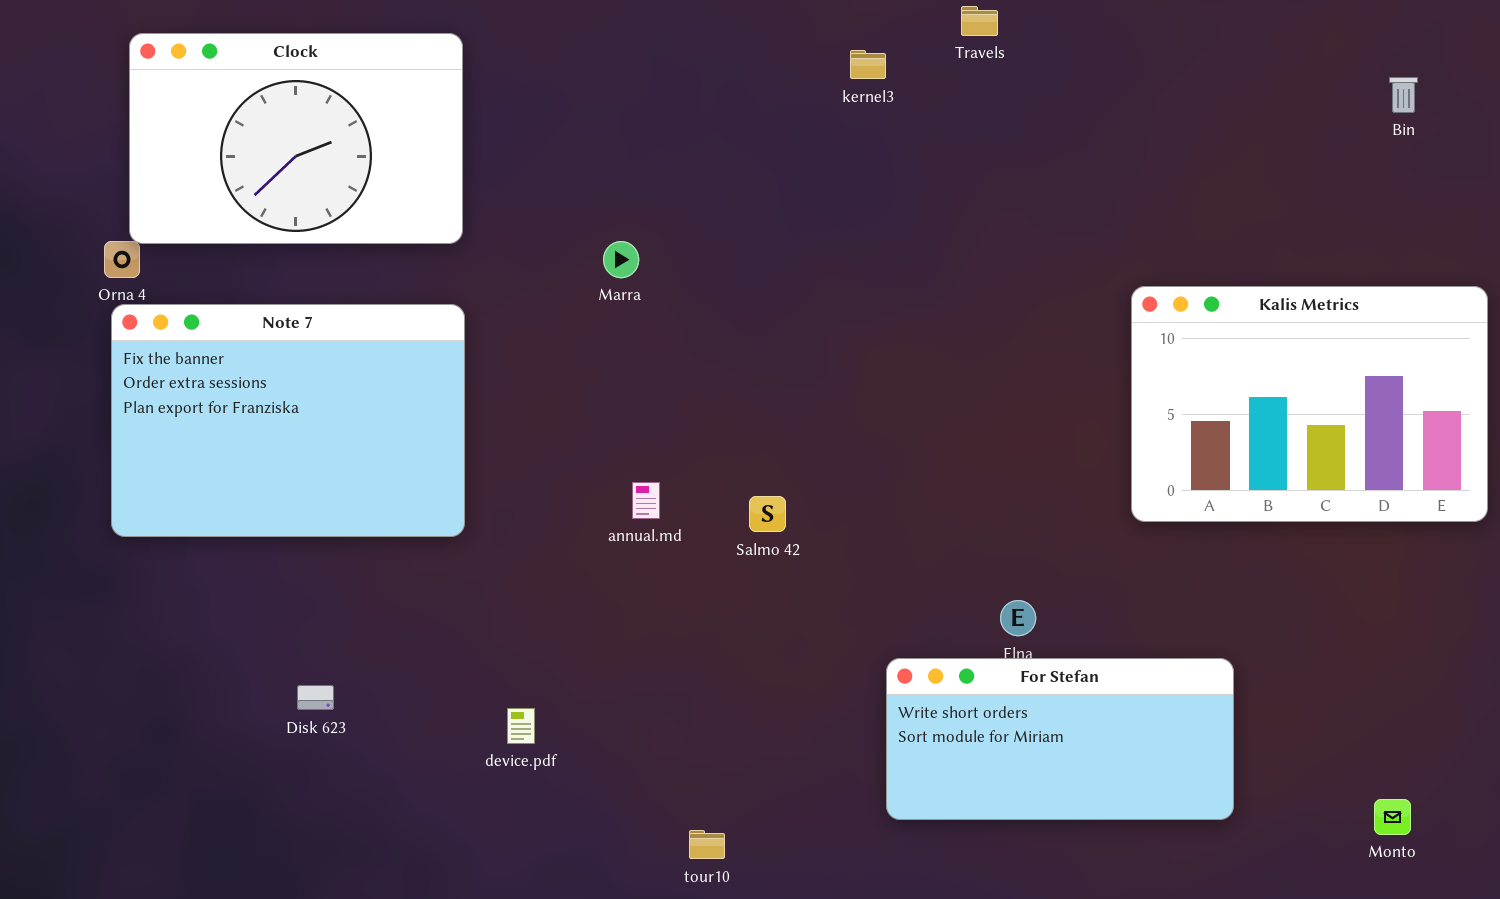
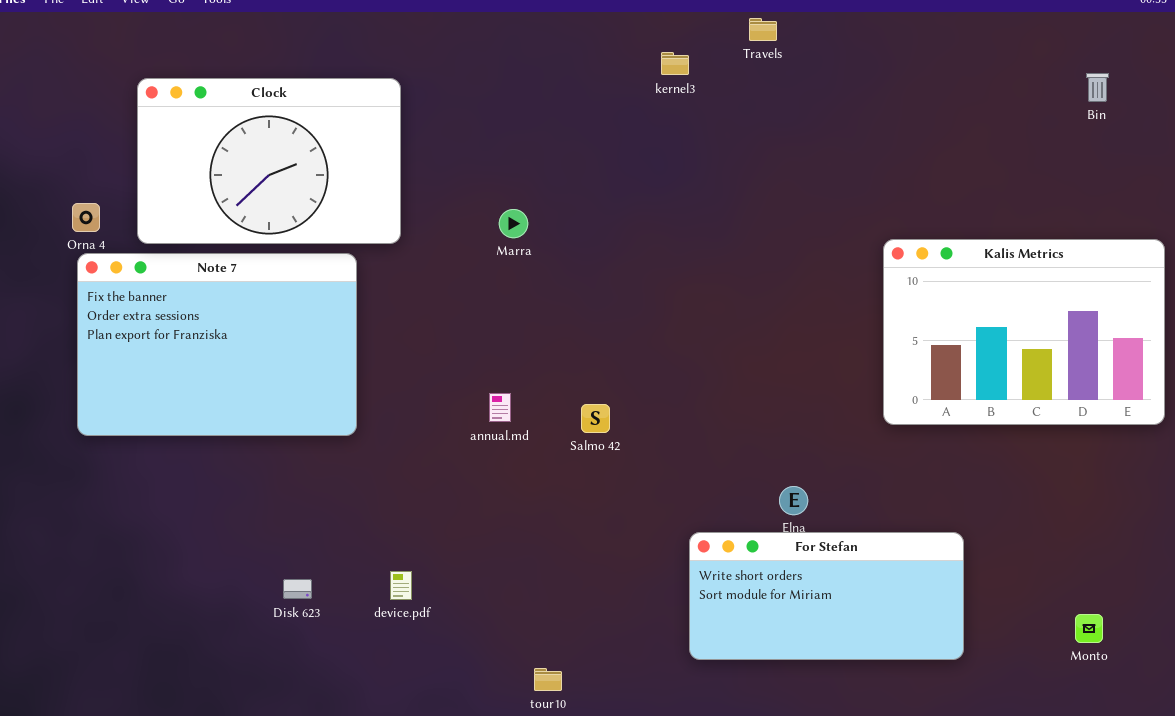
Clock: [129,33,463,244] -> [137,78,401,244], moved
Marra: [603,241,639,278] -> [499,209,528,238], moved
Disk 623: [297,685,334,710] -> [283,579,312,599], moved
Monto: [1374,799,1411,835] -> [1075,614,1103,643], moved

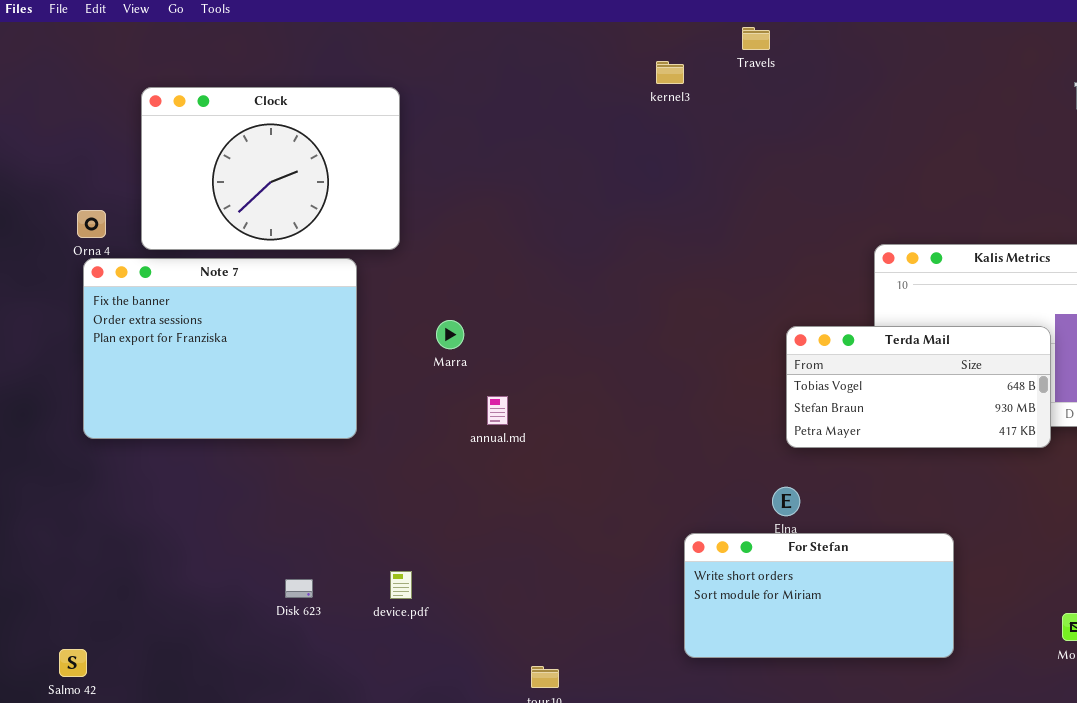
Marra: [499,209,528,238] -> [436,320,464,349], moved
Terda Mail: none -> [786,326,1051,448], opened
Salmo 42: [581,404,610,433] -> [59,649,87,677], moved

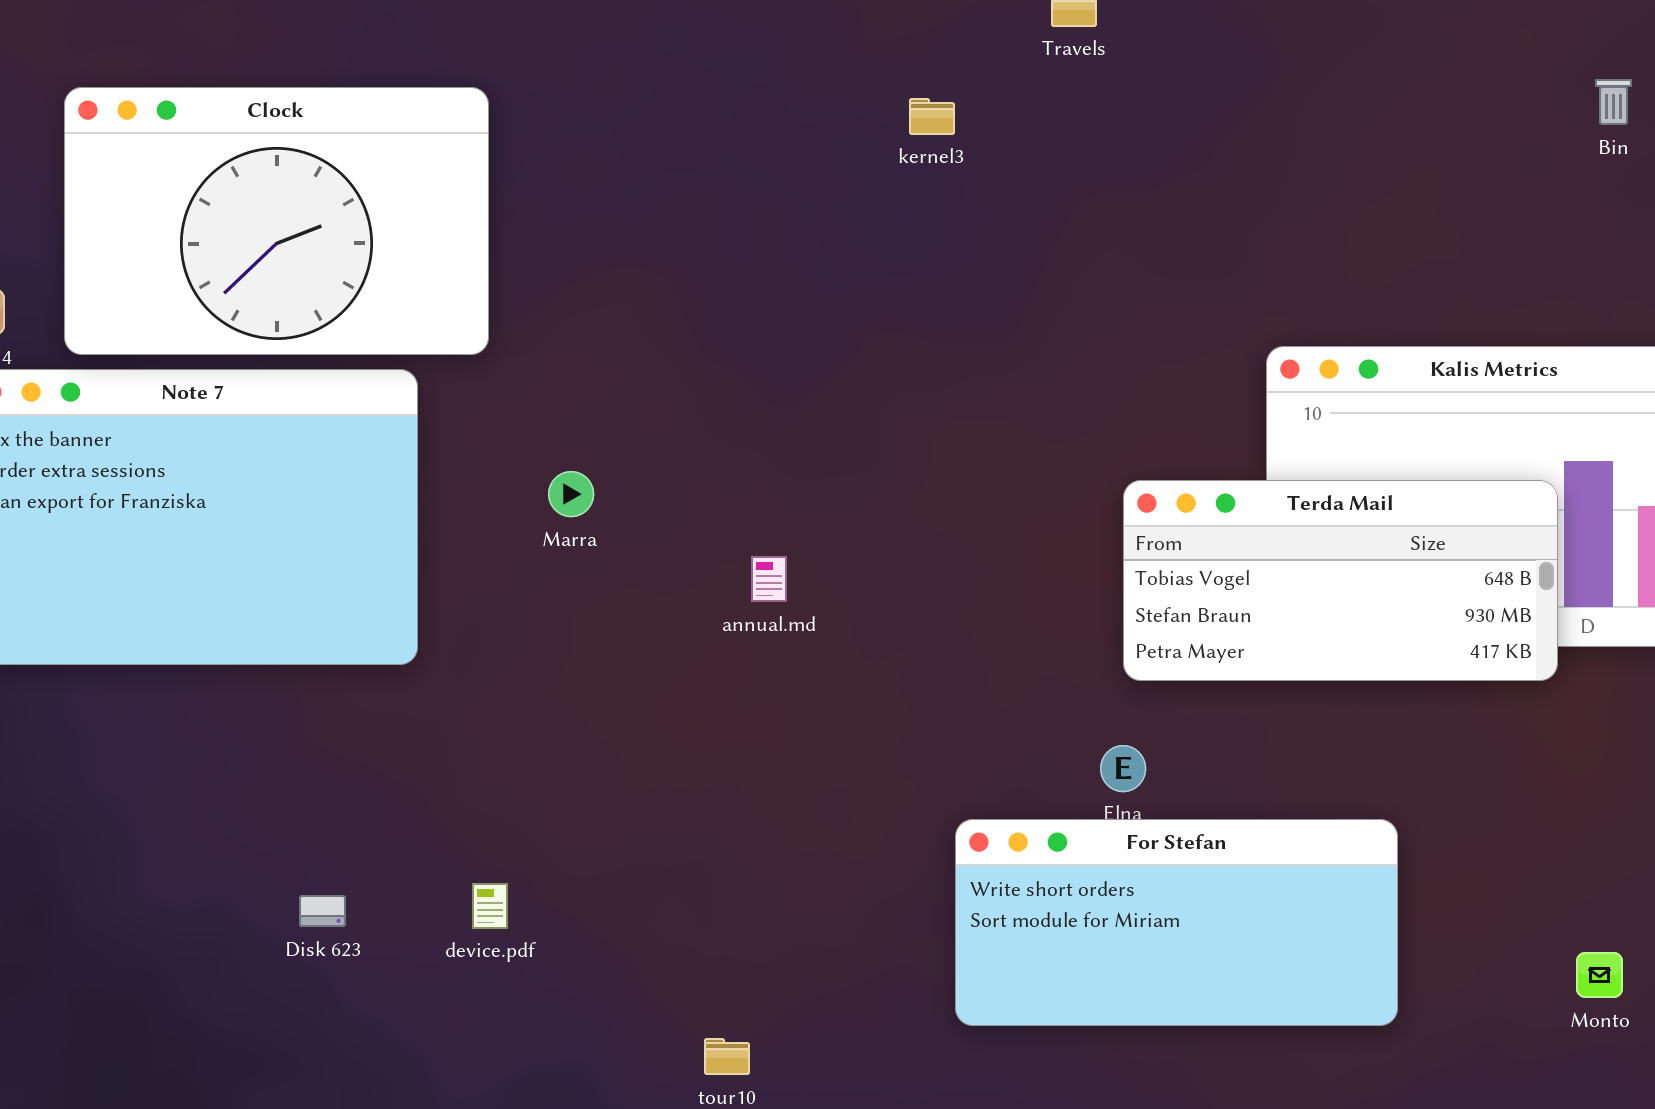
kernel3: [656,61,684,84] -> [909,98,955,135], moved
annual.md: [487,396,508,425] -> [751,556,787,602], moved

